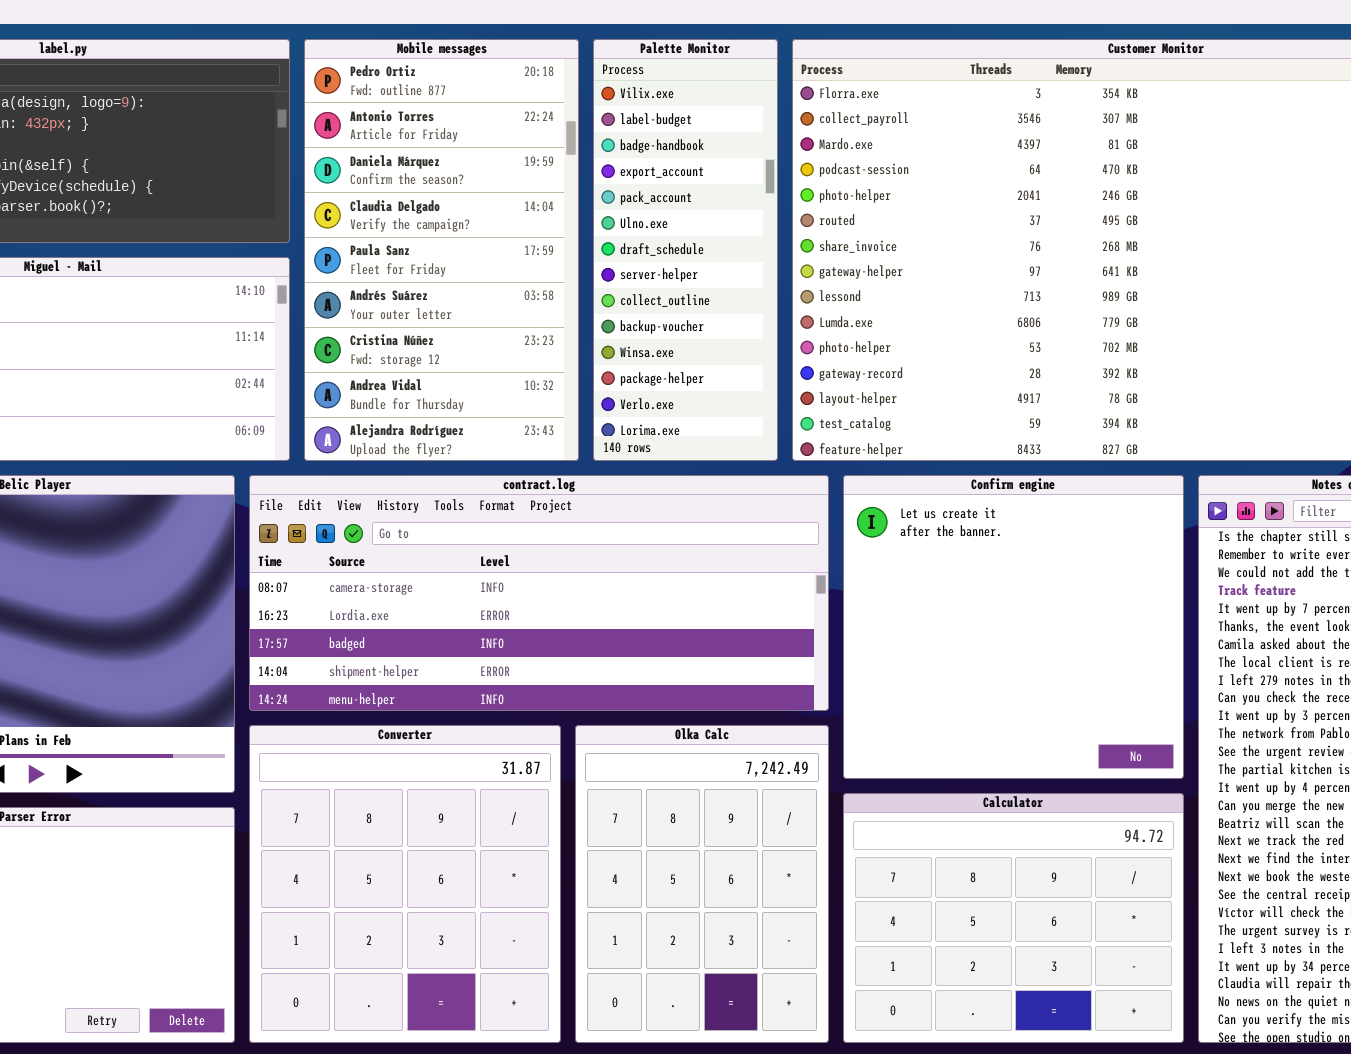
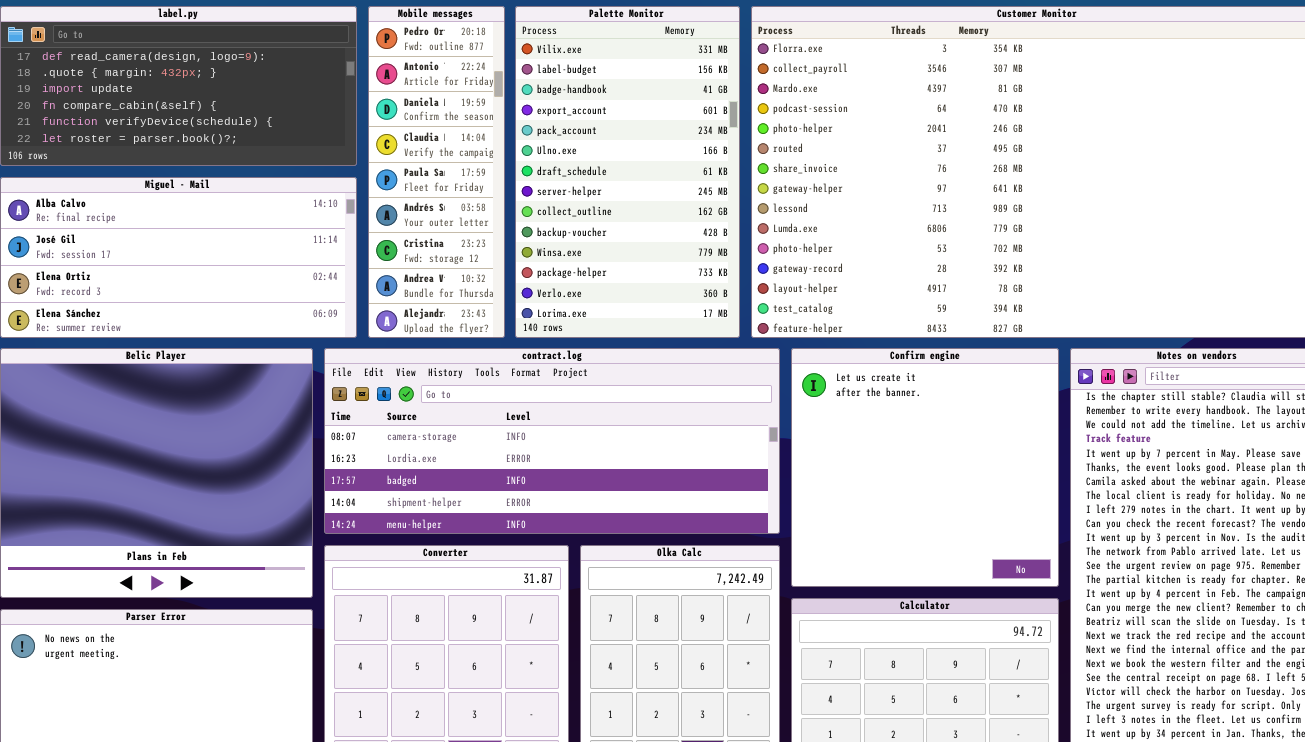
Mobile messages: [304,39,579,461] -> [368,6,505,338], resized
Palette Monitor: [593,39,778,461] -> [515,6,740,338], resized

